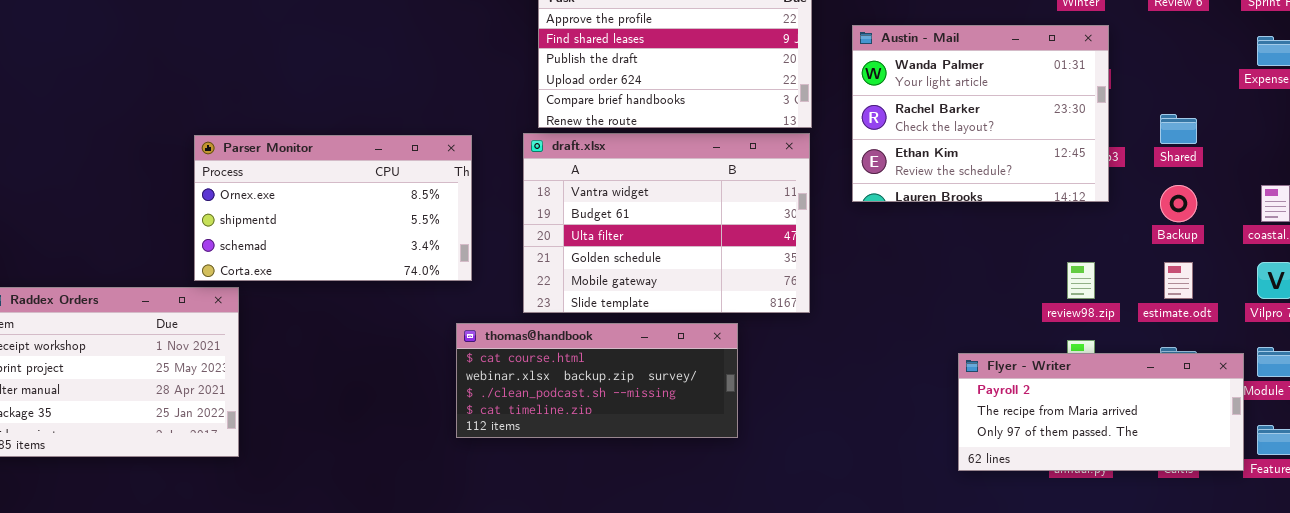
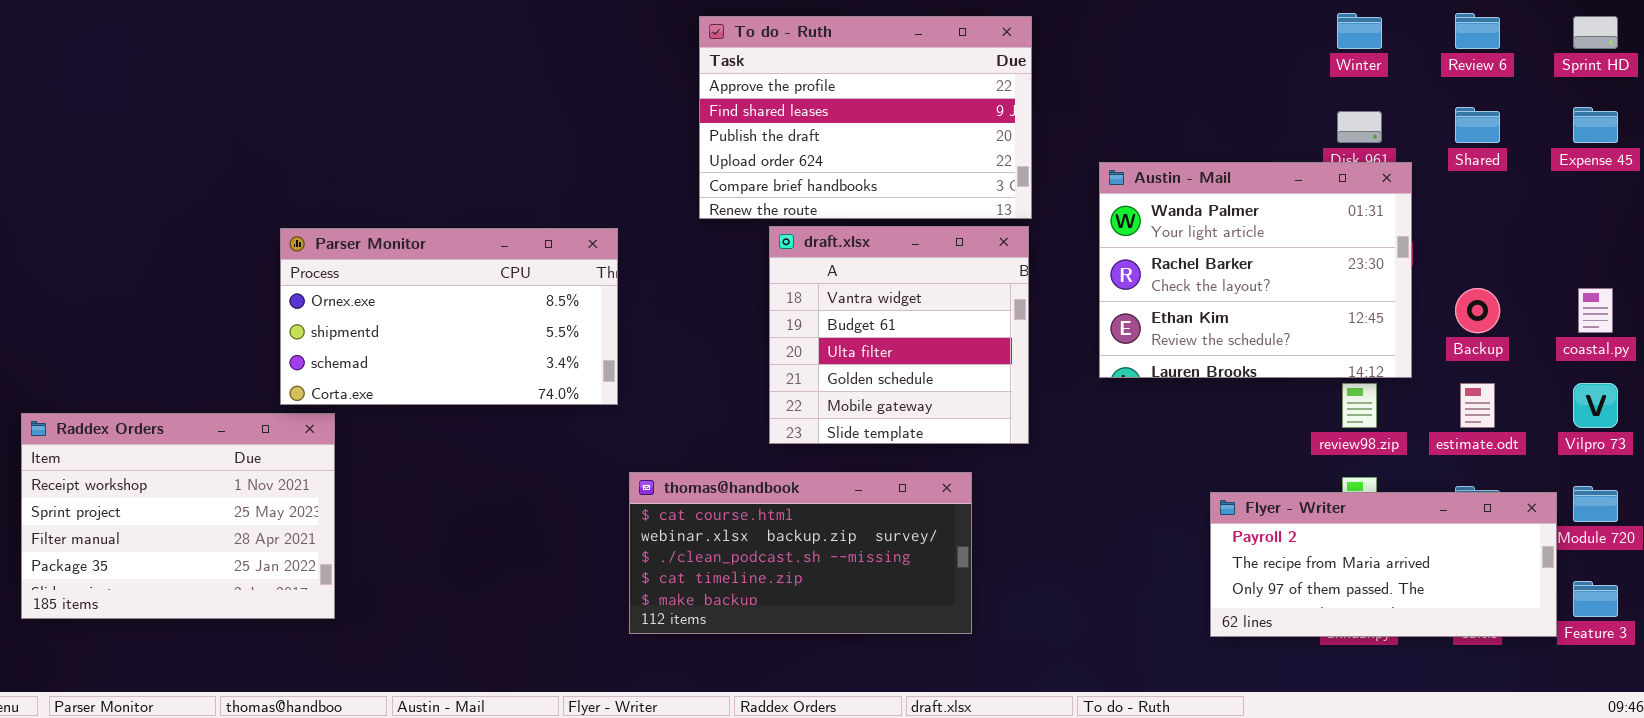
Austin - Mail: [852,25,1109,202] -> [1099,162,1412,378], moved
Shared: [1160,114,1197,144] -> [1455,107,1500,143], moved
draft.xlsx: [523,133,810,313] -> [769,226,1029,444], resized
thomas@handbook: [456,323,738,438] -> [629,472,972,634], moved, resized

